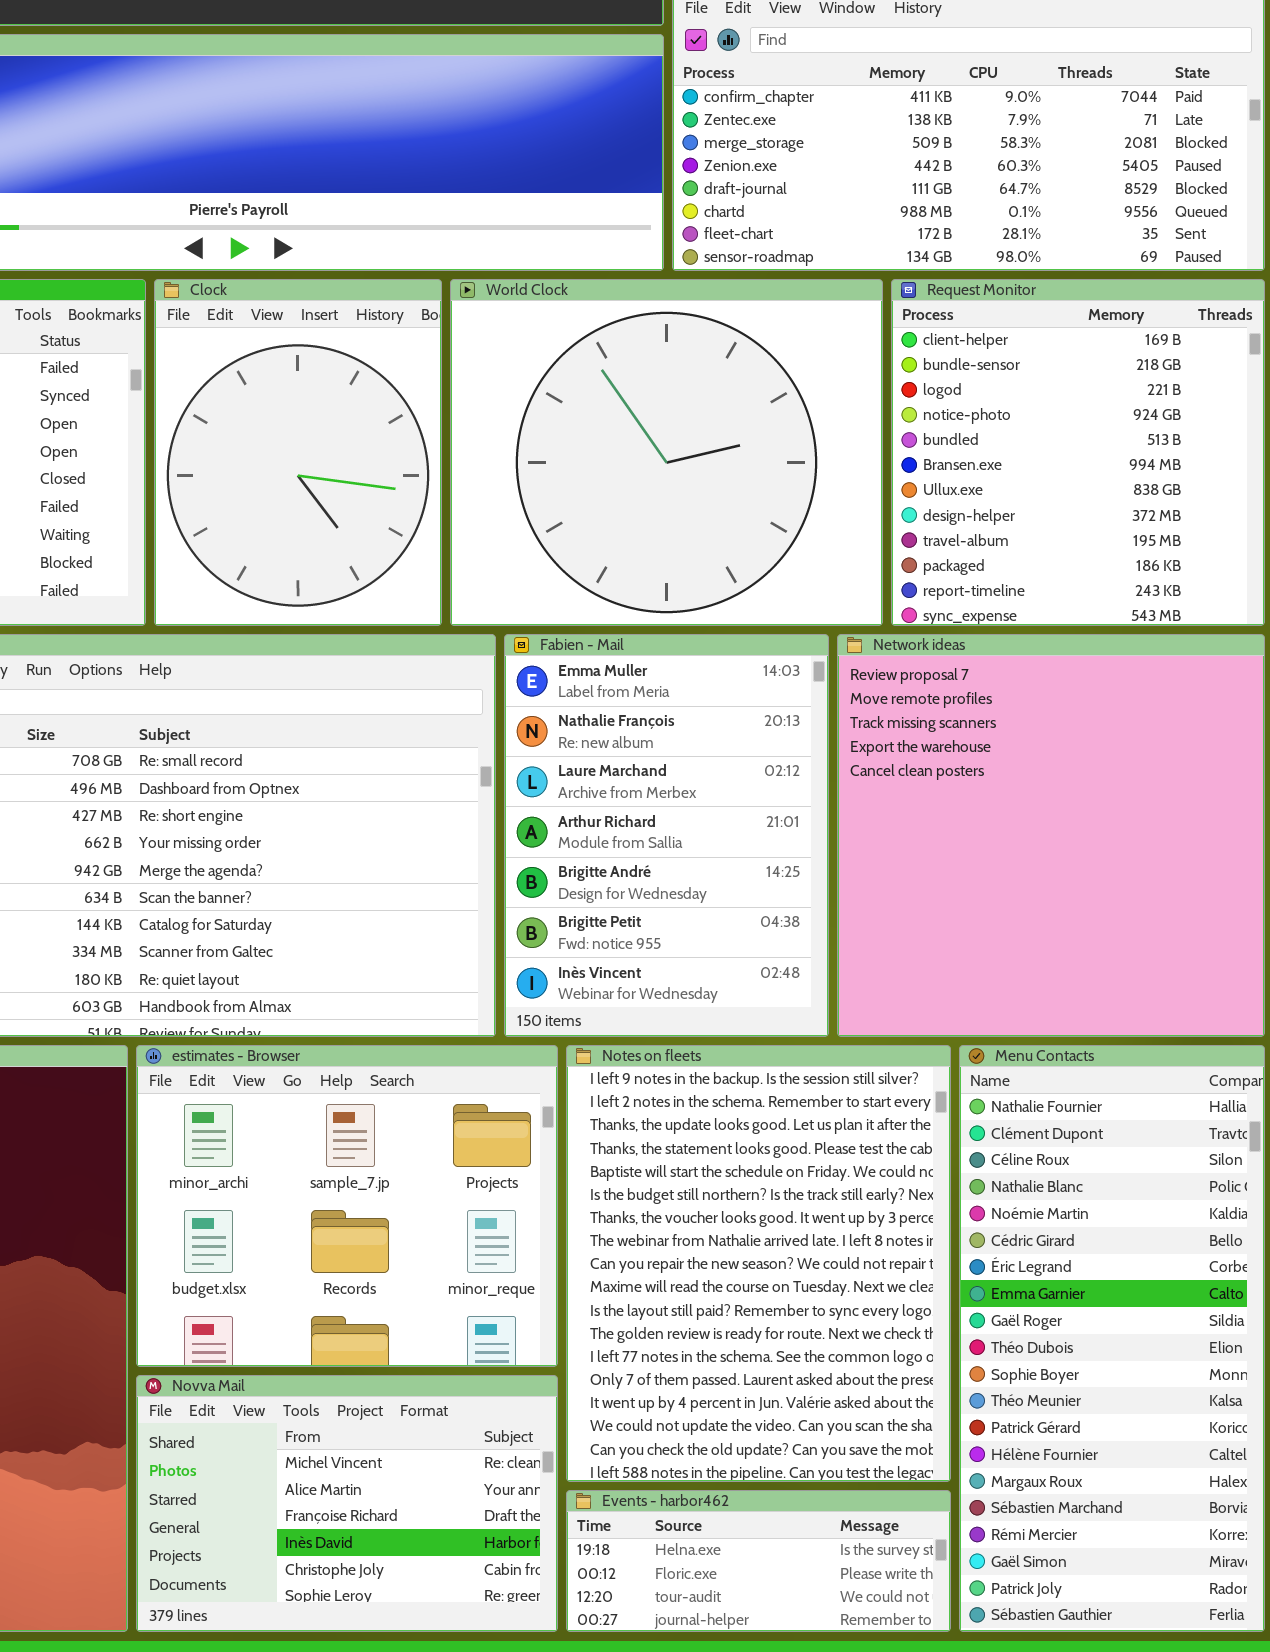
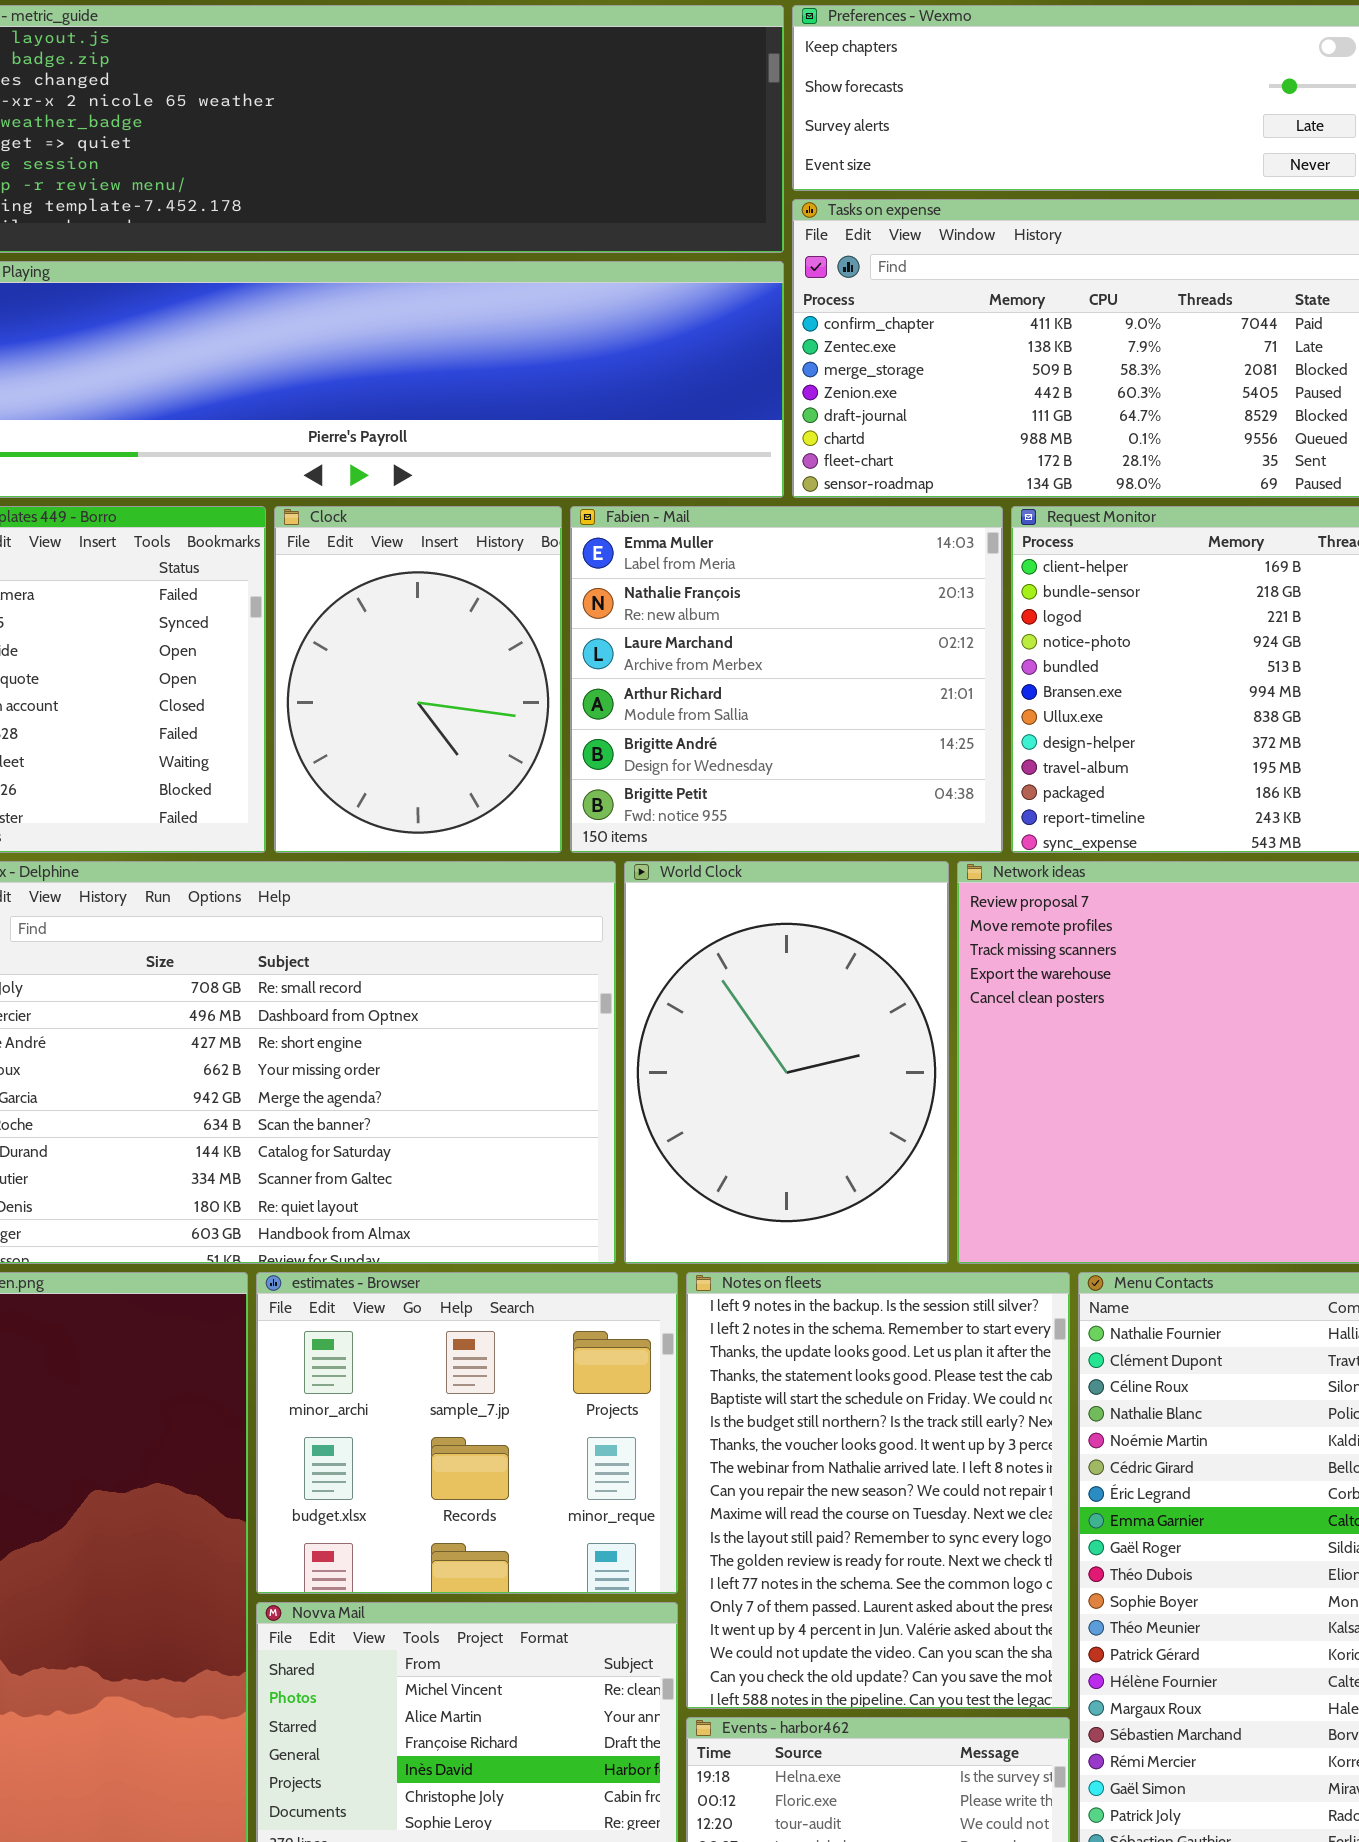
World Clock: [450,279,883,626] -> [624,861,949,1264], moved, resized
Fabien - Mail: [504,634,829,1037] -> [570,506,1003,853], moved, resized

